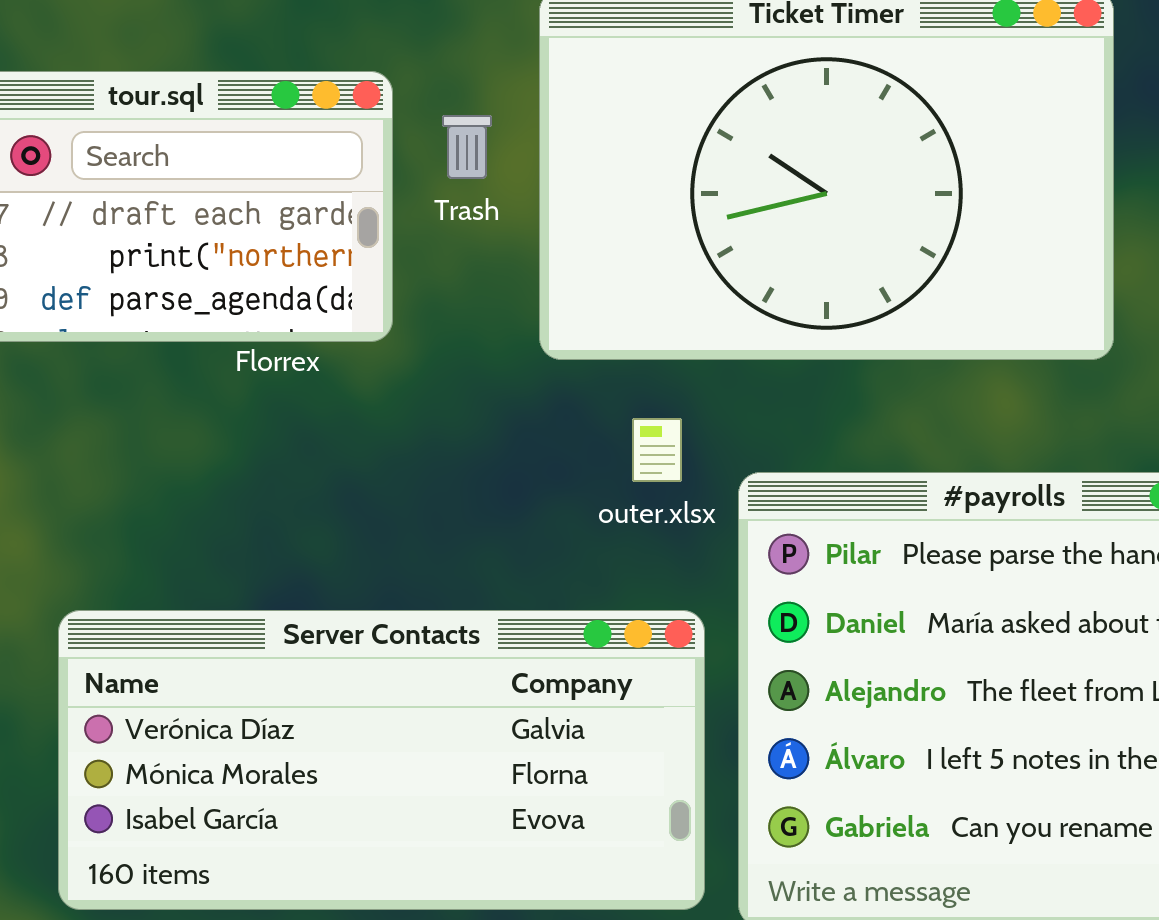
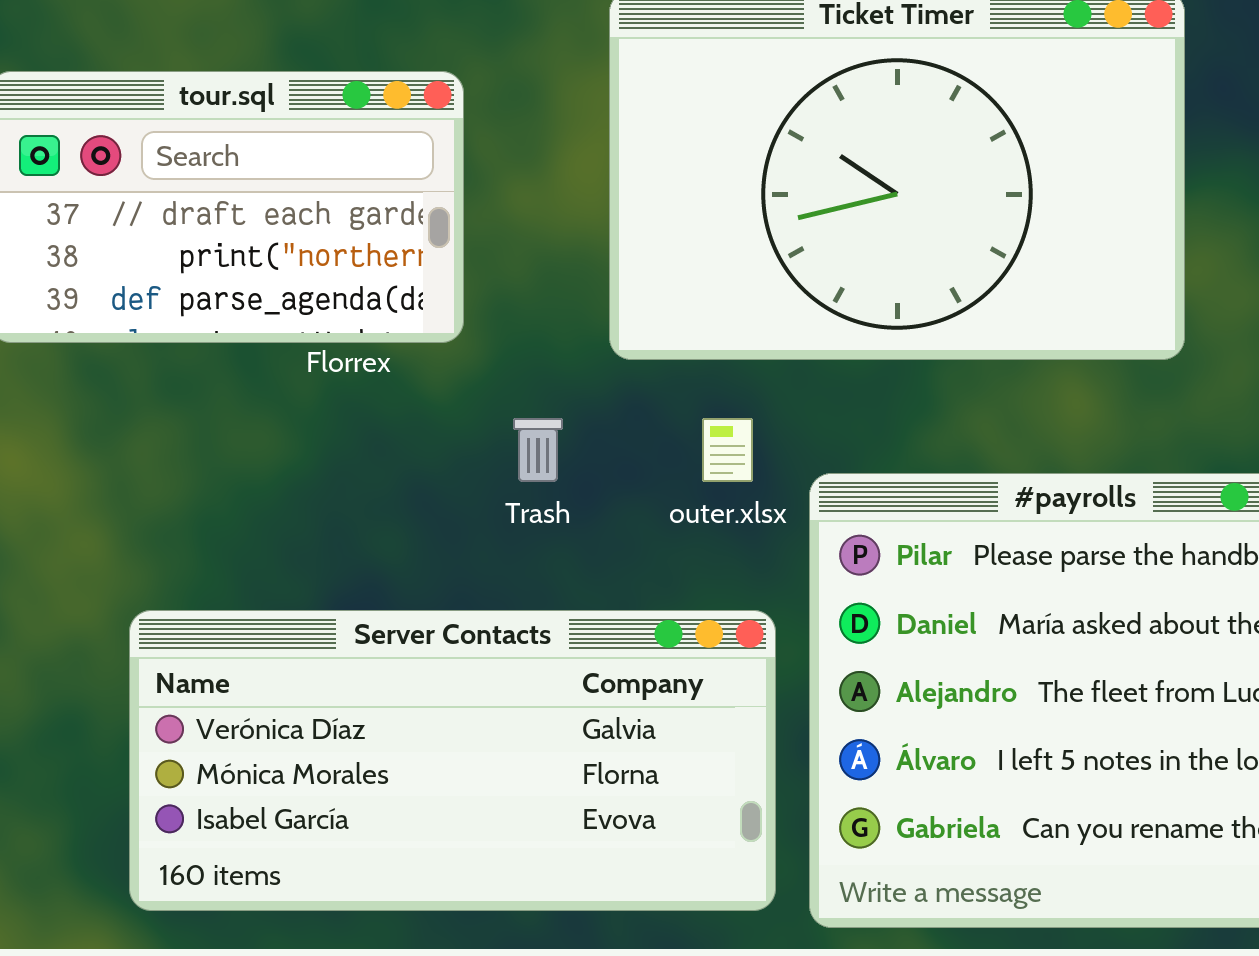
Trash: [442,115,492,179] -> [513,418,563,482], moved

